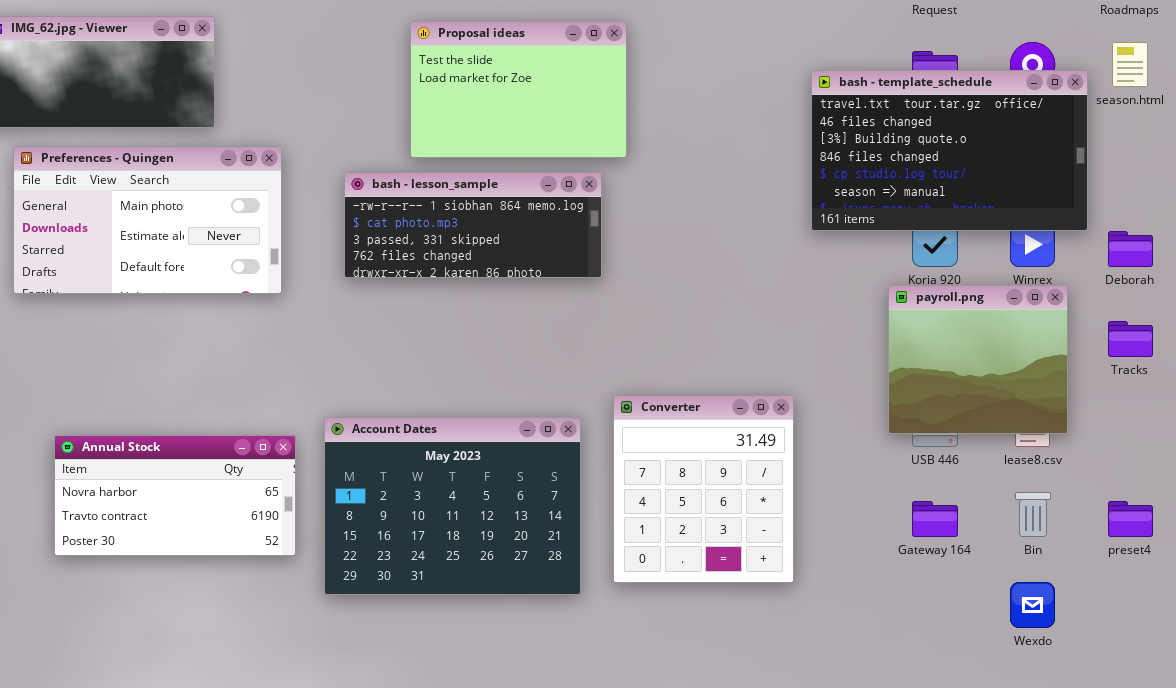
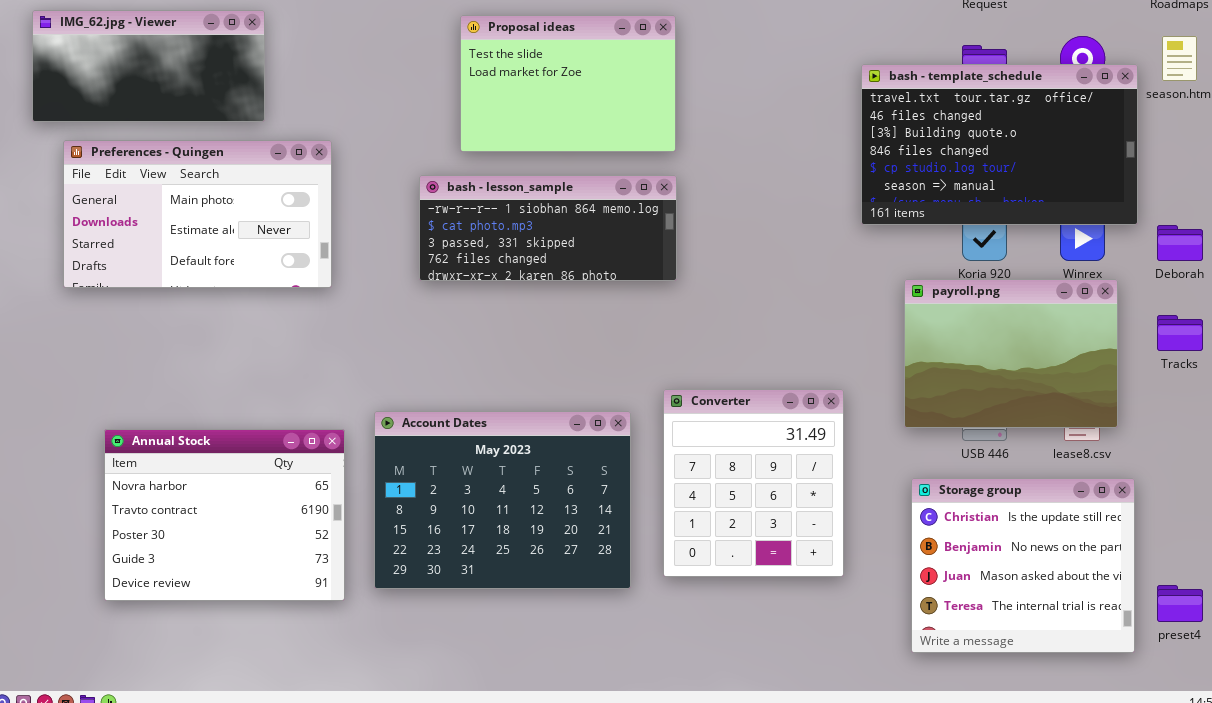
bash - lesson_sample: [344,172,602,278] -> [419,175,677,281], moved
payroll.png: [888,285,1068,434] -> [904,279,1118,428], resized
Annual Stock: [54,435,296,556] -> [104,429,345,601], resized
Storage group: none -> [911,478,1135,653], opened
preset4: [1108,501,1153,537] -> [1157,585,1203,622], moved

